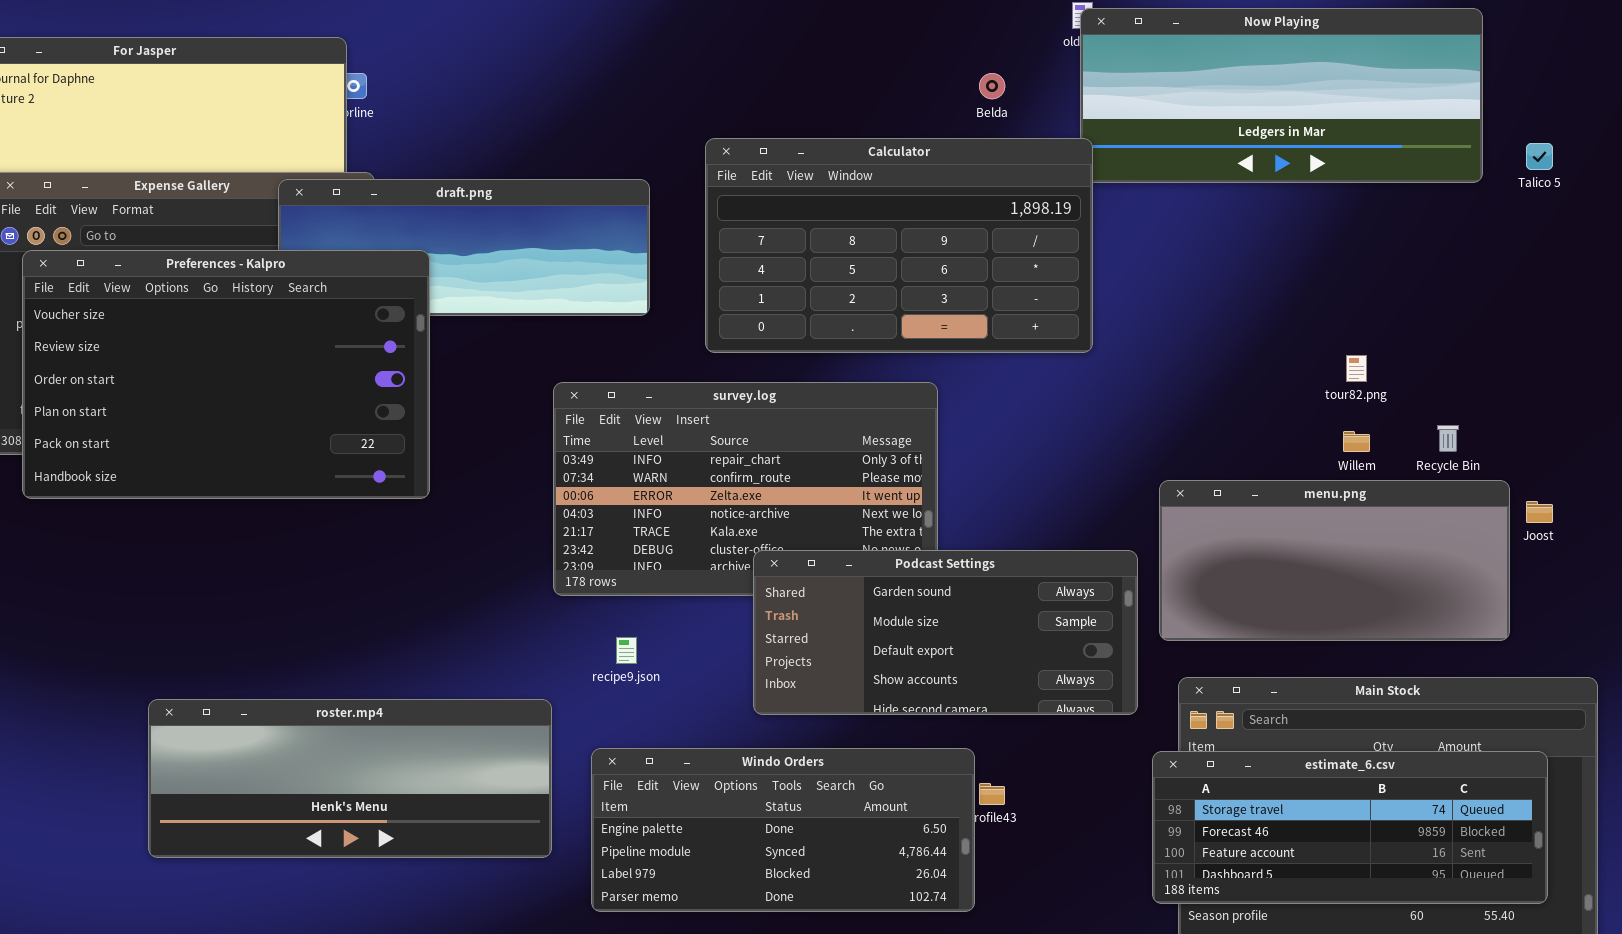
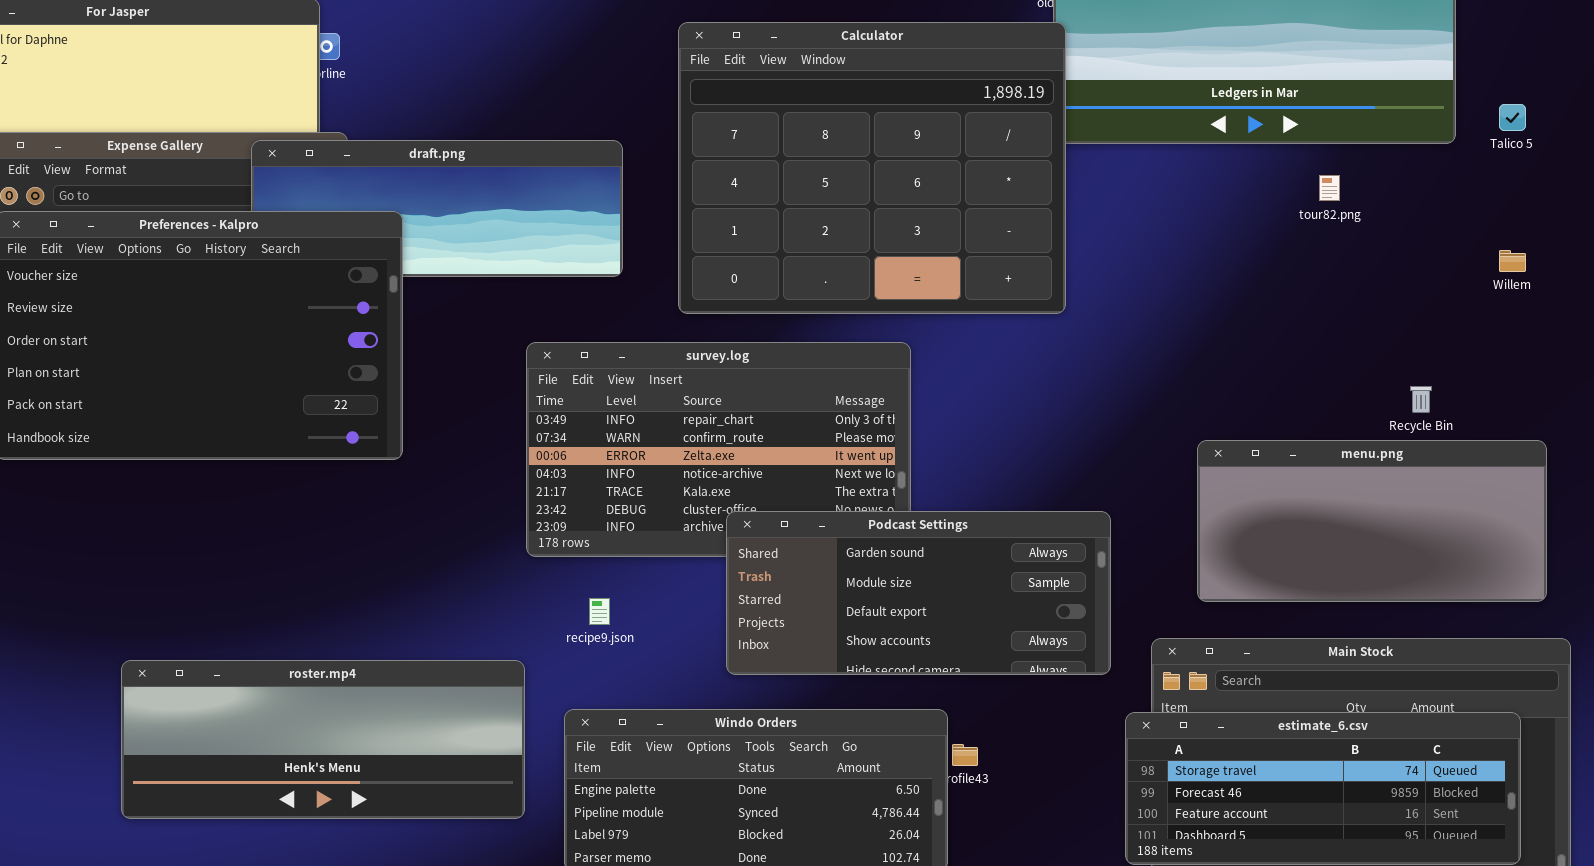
Calculator: [705,138,1093,353] -> [678,22,1066,314], resized
tour82.png: [1346,355,1367,382] -> [1319,175,1340,201], moved
Willem: [1343,431,1370,452] -> [1499,250,1526,272], moved
menu.png: [1159,480,1510,641] -> [1197,440,1547,602], moved

